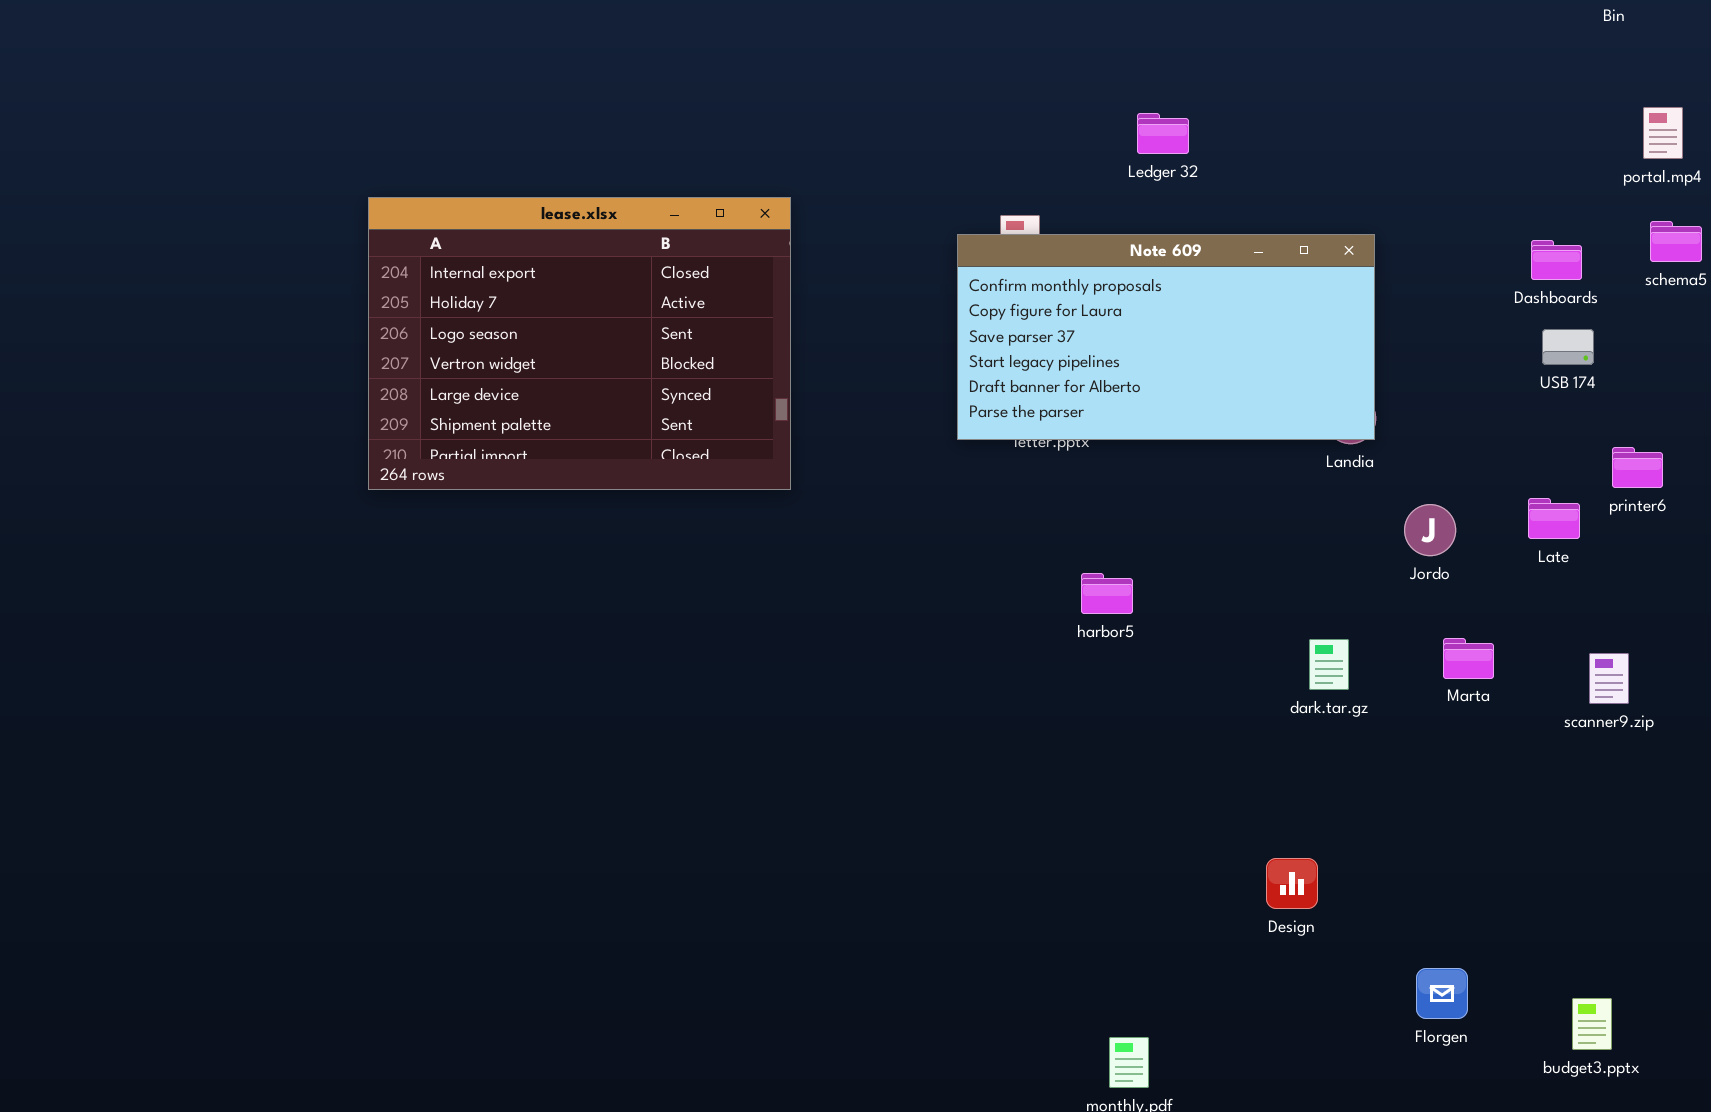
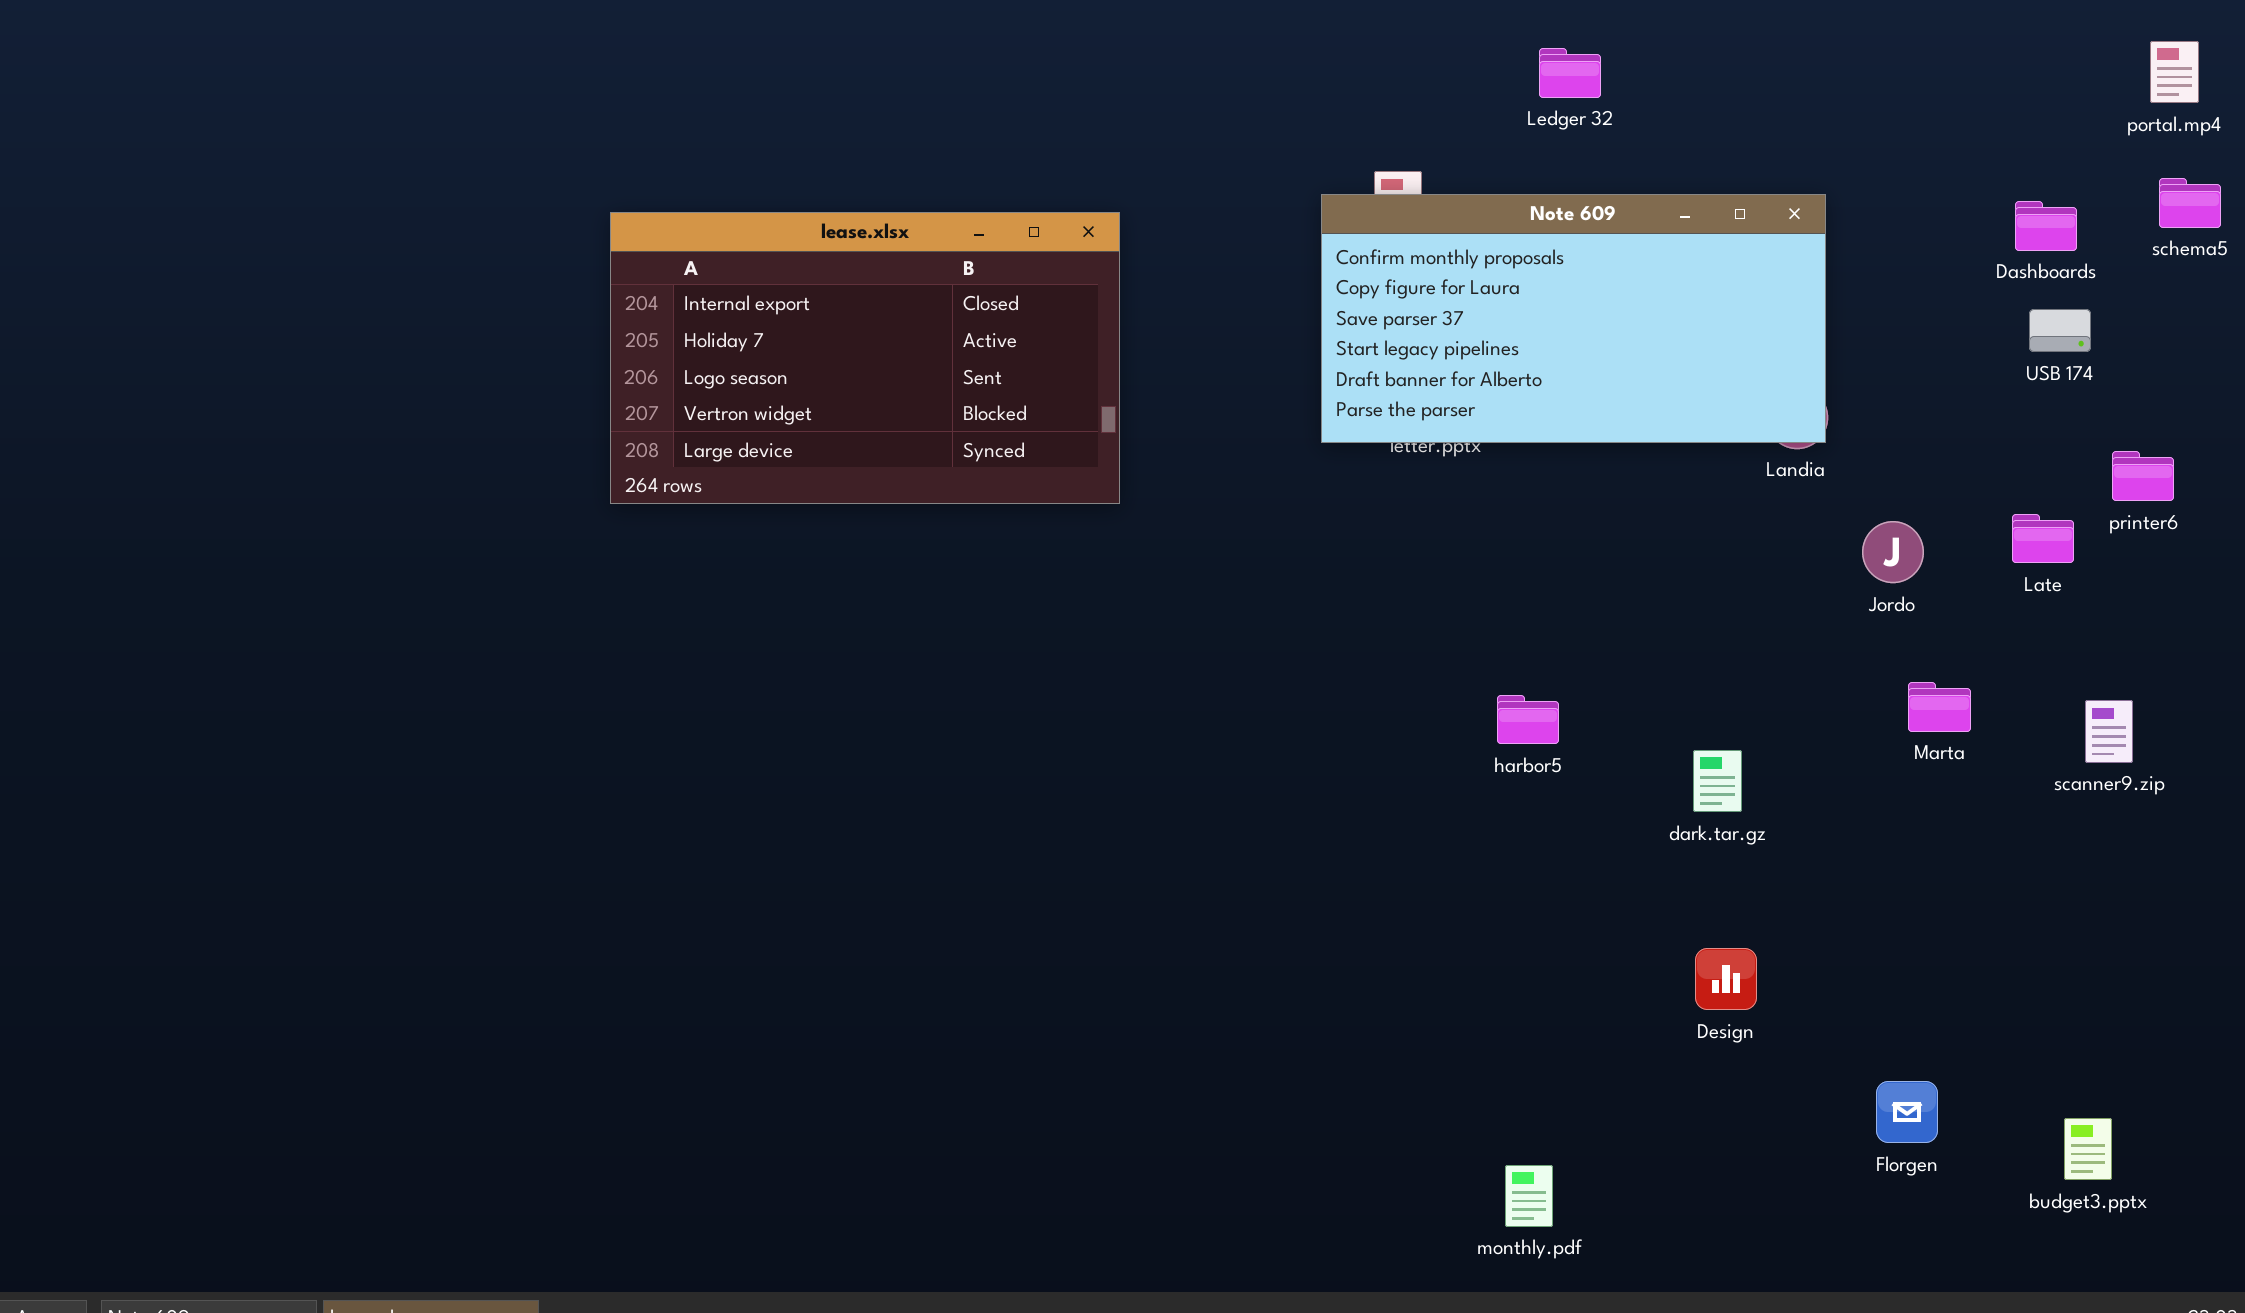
lease.xlsx: [368,197,791,490] -> [610,212,1120,504], resized
harbor5: [1081,573,1133,614] -> [1497,695,1559,744], moved
dark.tar.gz: [1309,639,1349,690] -> [1693,750,1742,812], moved

